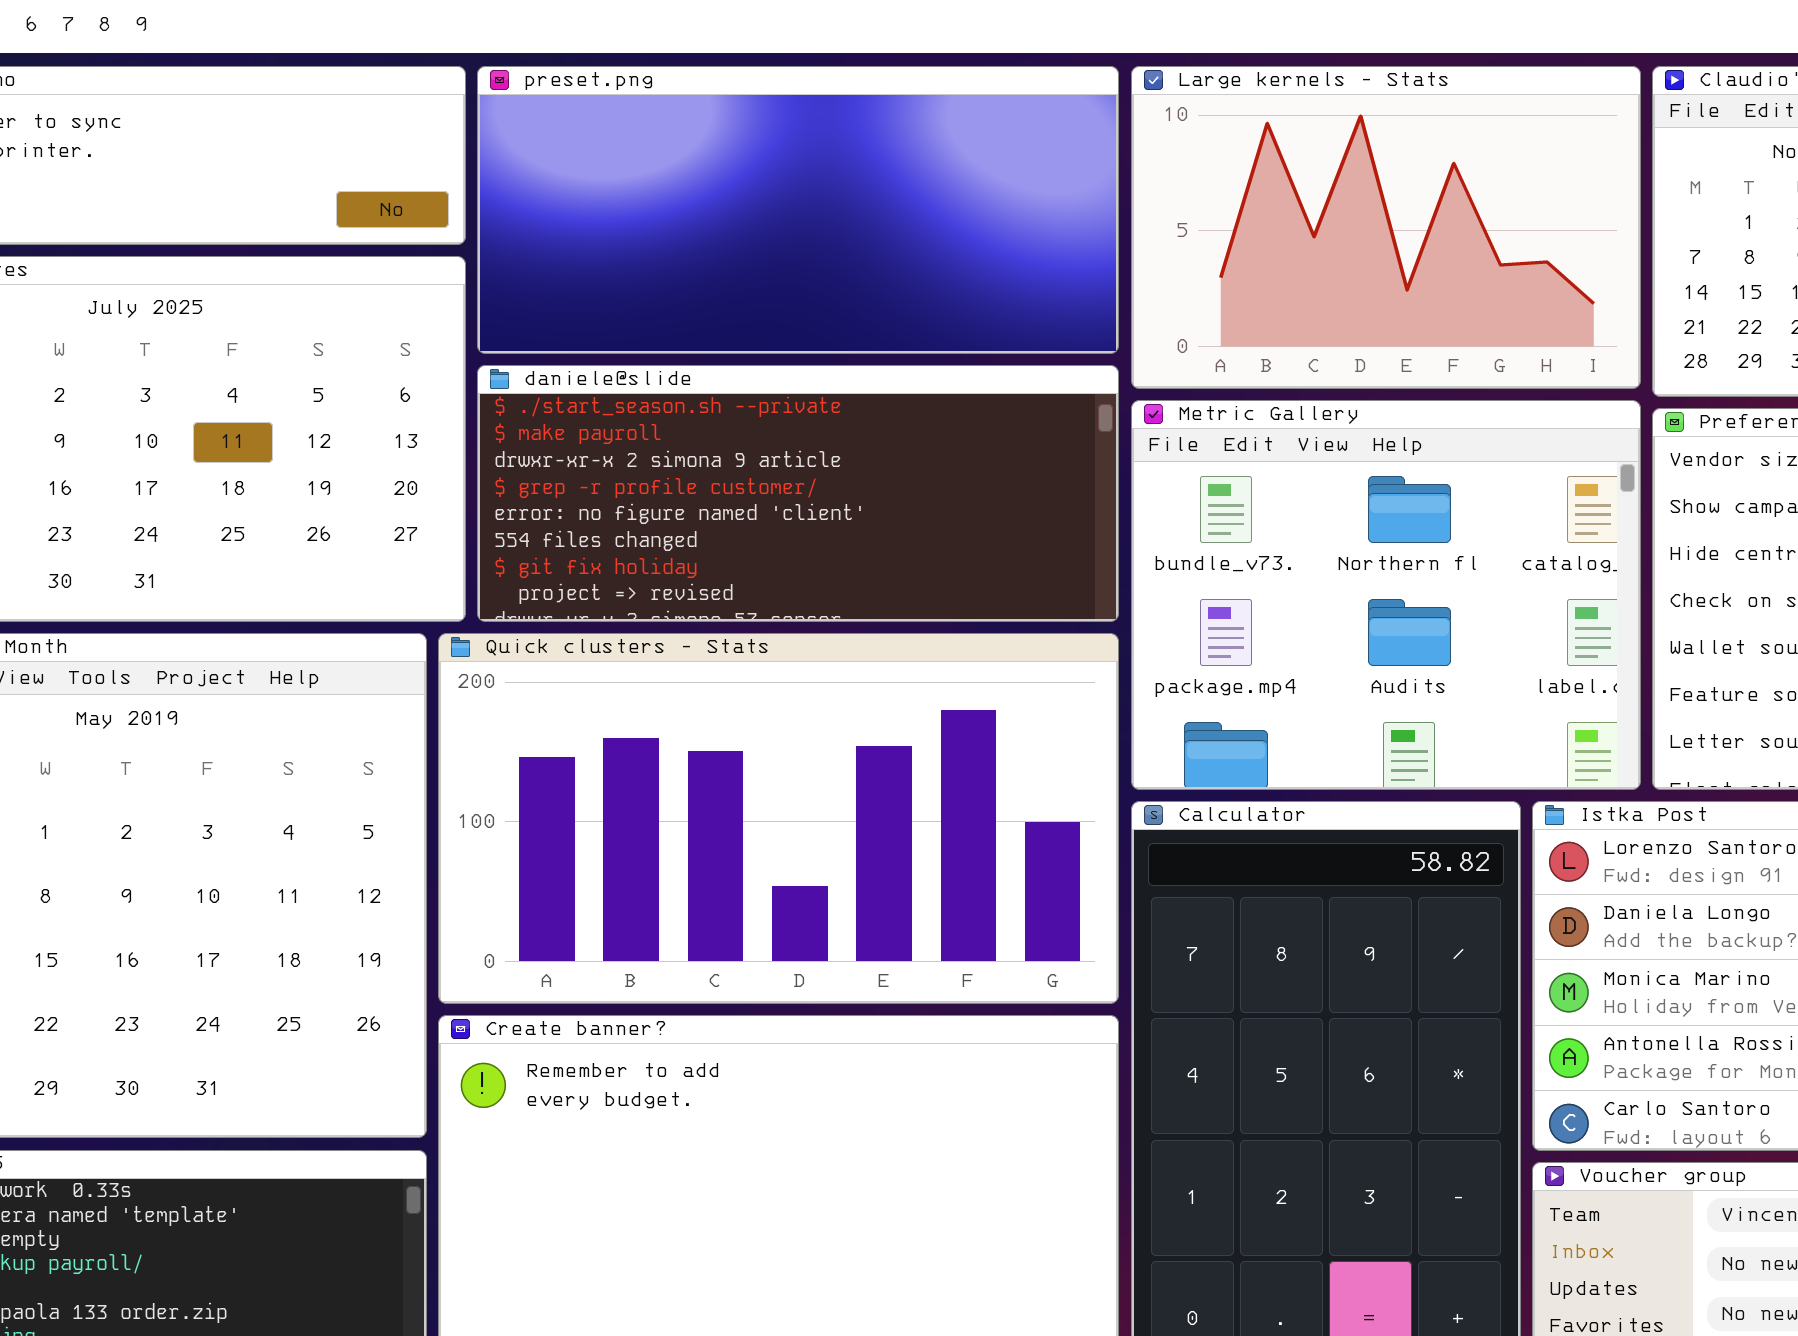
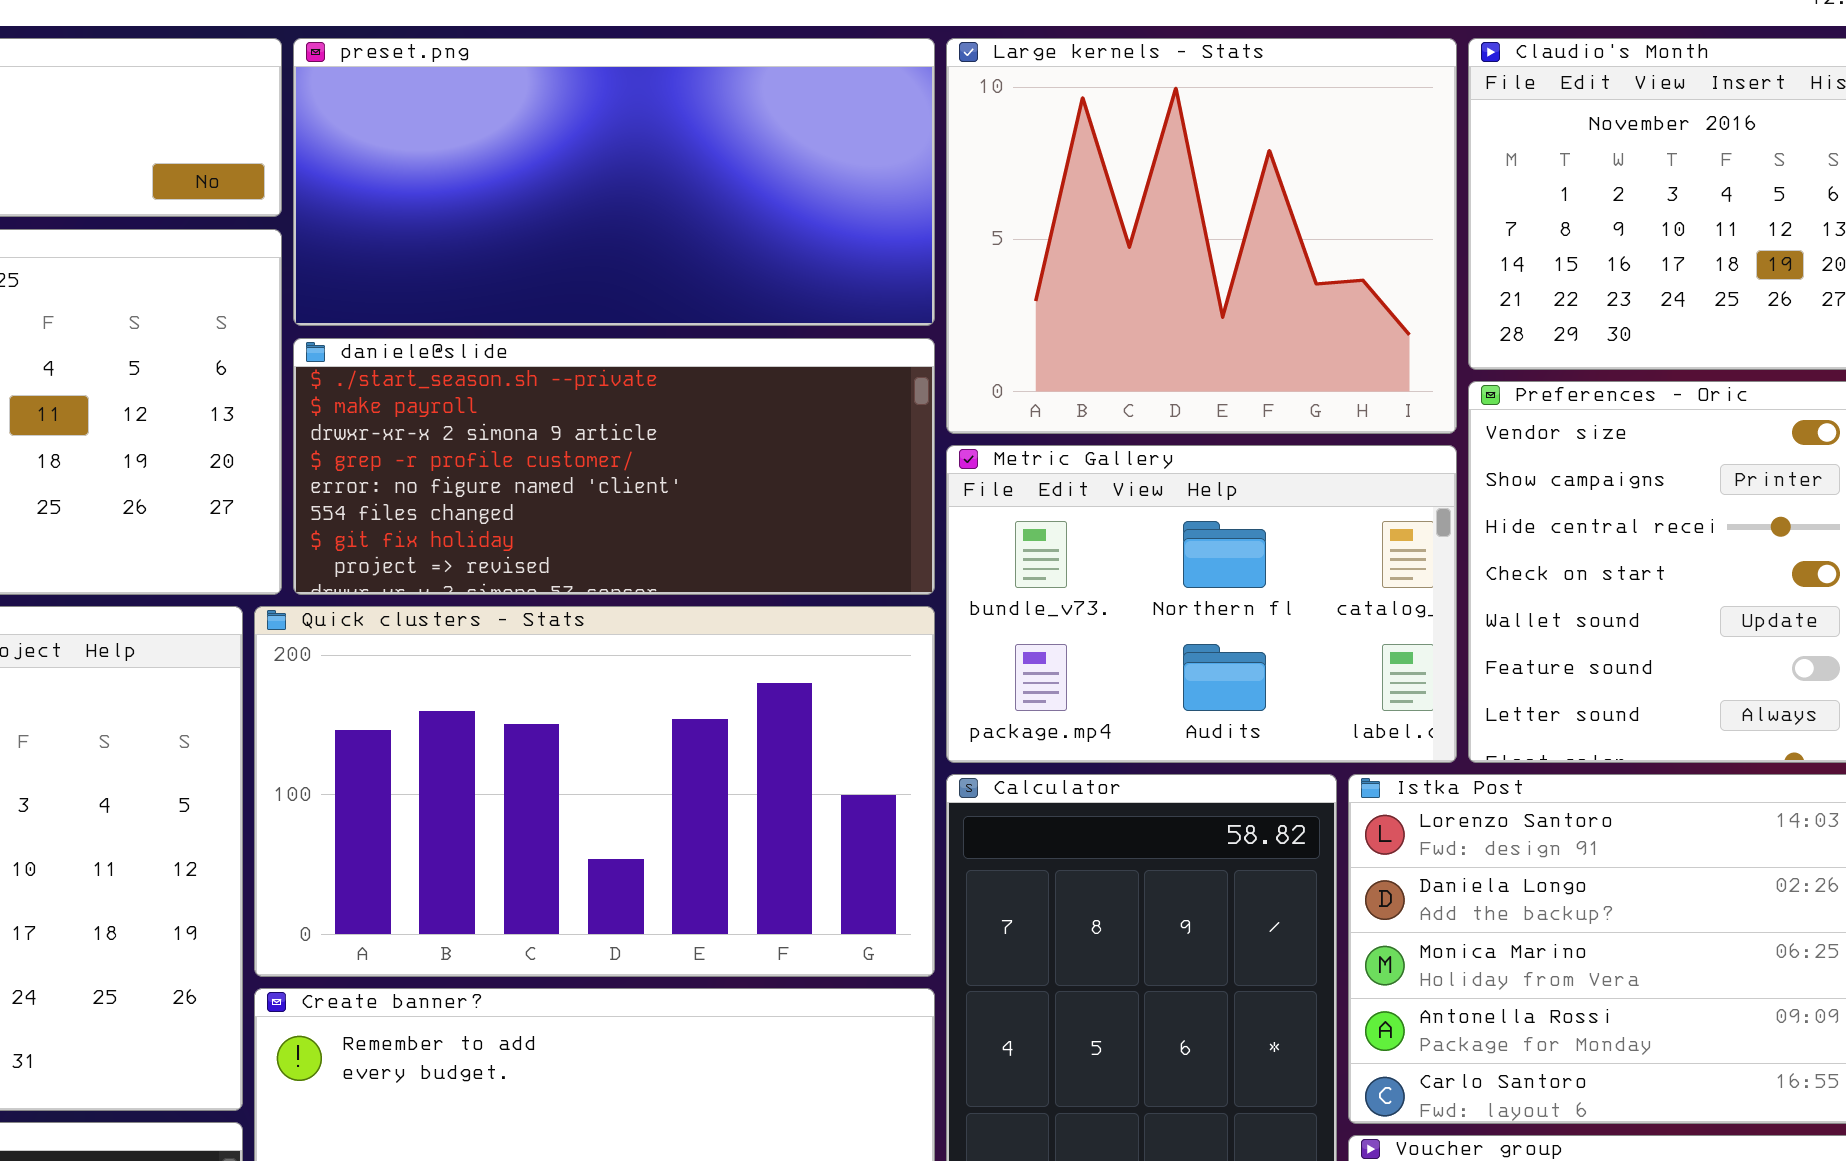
Large kernels - Stats: [1131,66,1641,389] -> [946,38,1457,434], resized
Metric Gallery: [1131,400,1641,790] -> [946,445,1457,763], resized

